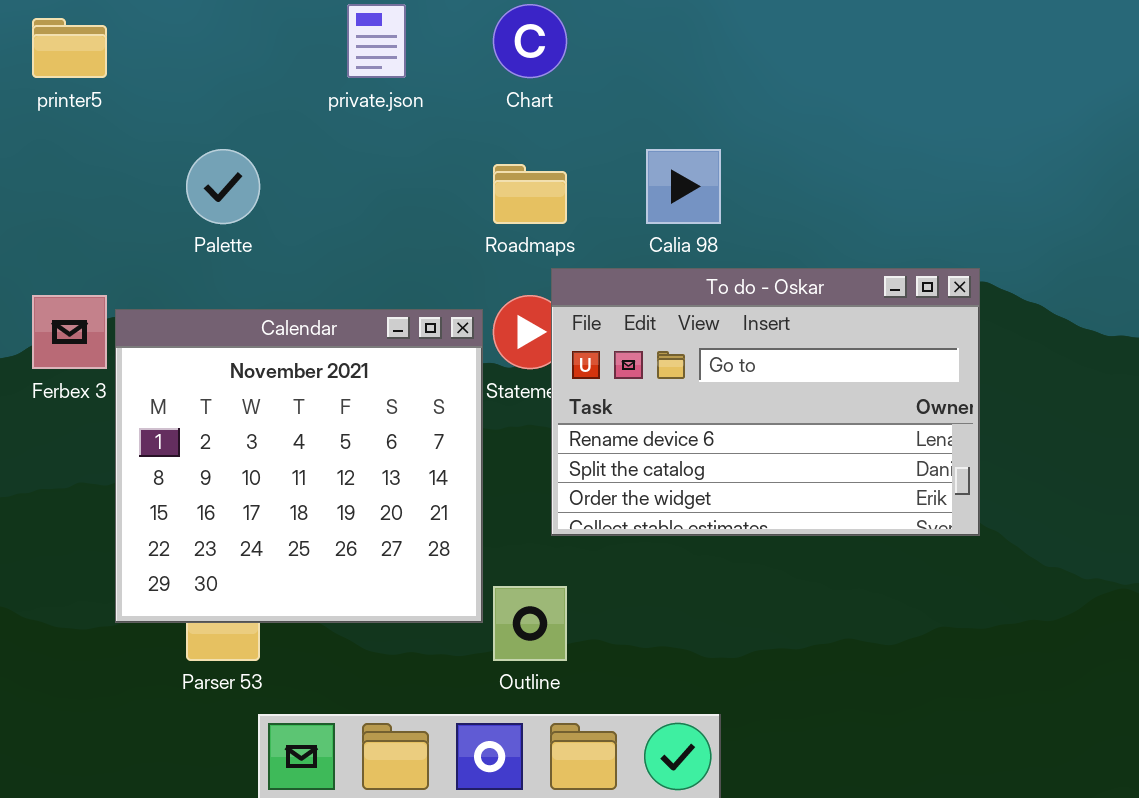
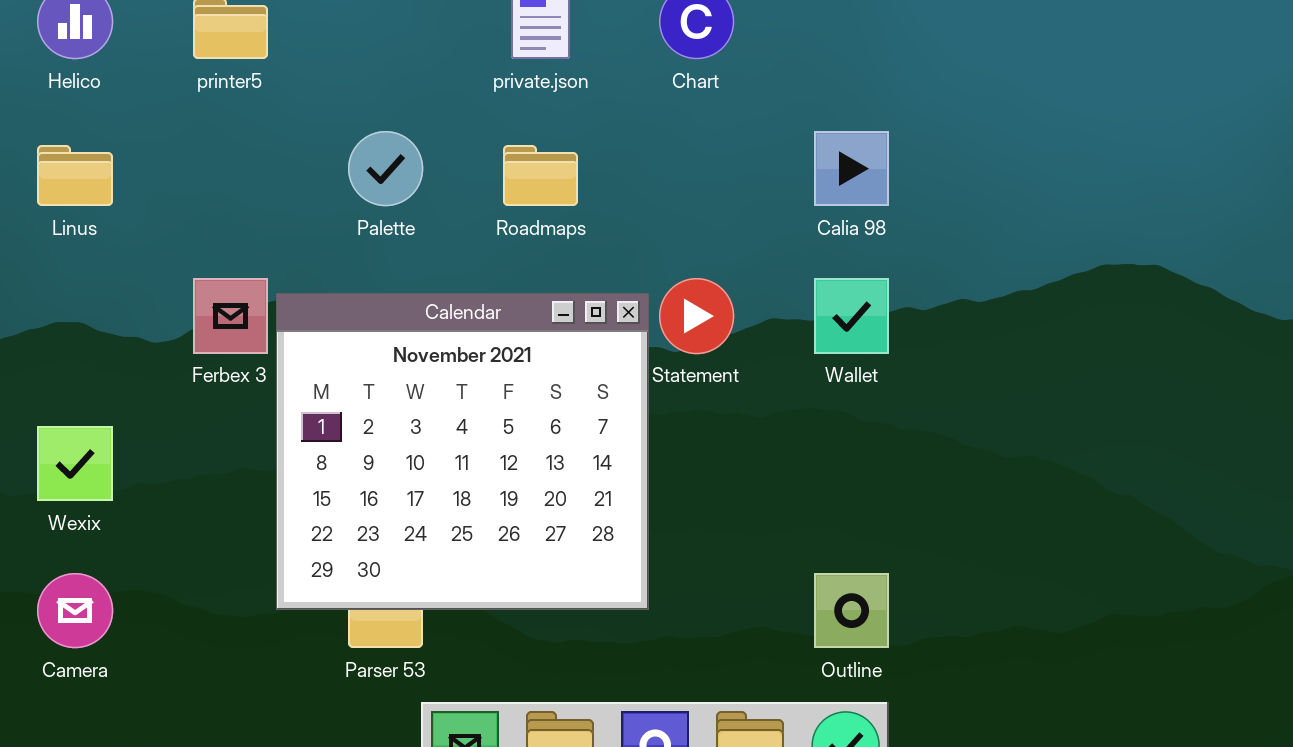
Roadmaps: [493,164,567,224] -> [503,145,578,206], moved
To do - Oskar: [551,268,980,536] -> none, closed
Outline: [493,586,567,661] -> [814,573,889,648], moved

